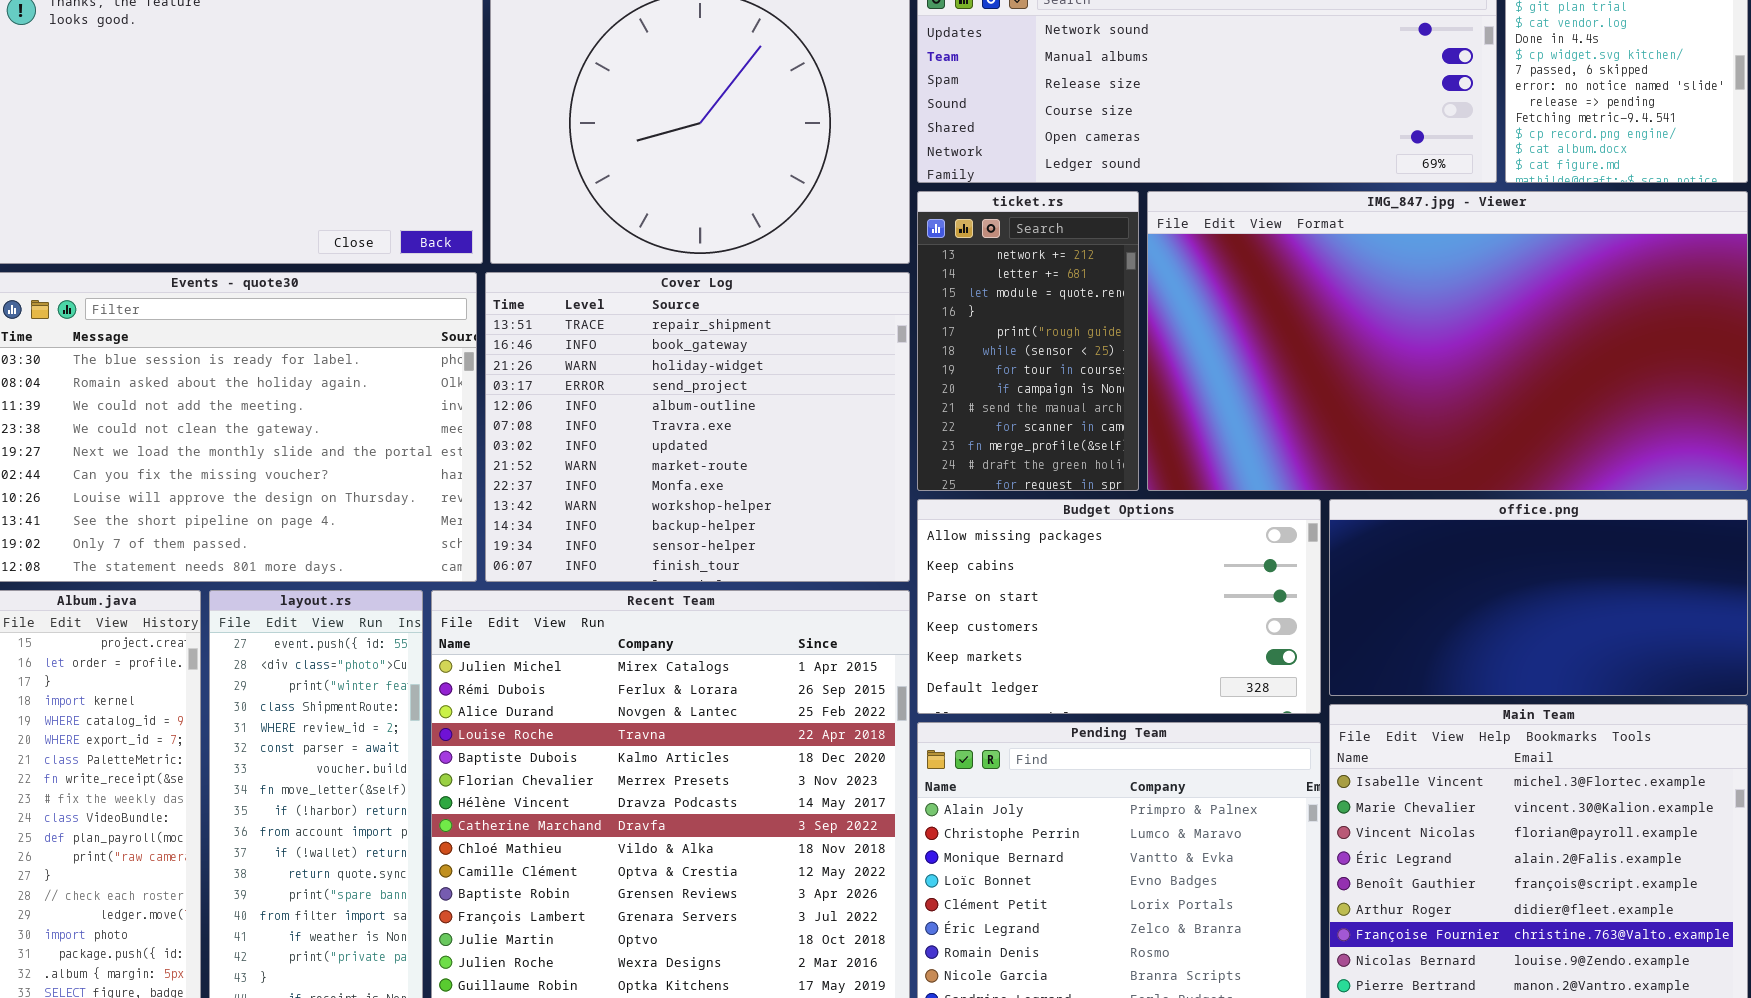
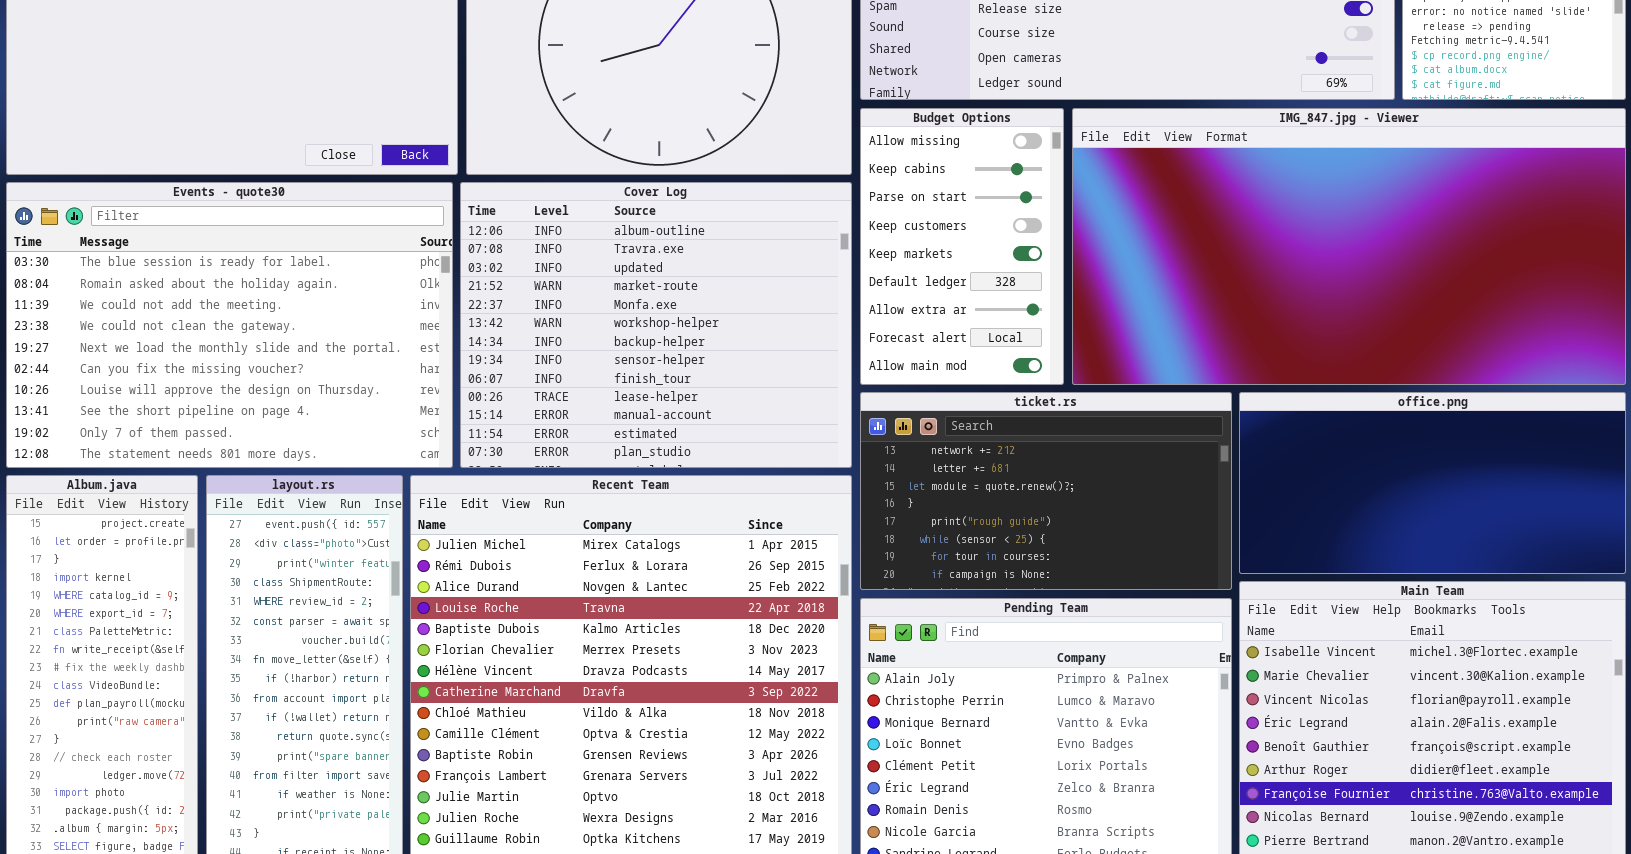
ticket.rs: [917,191,1139,491] -> [860,392,1232,590], moved, resized
Cover Log: [485,272,910,582] -> [460,182,852,468], scrolled down 4 rows
Budget Options: [917,499,1321,714] -> [860,108,1064,385], moved, resized

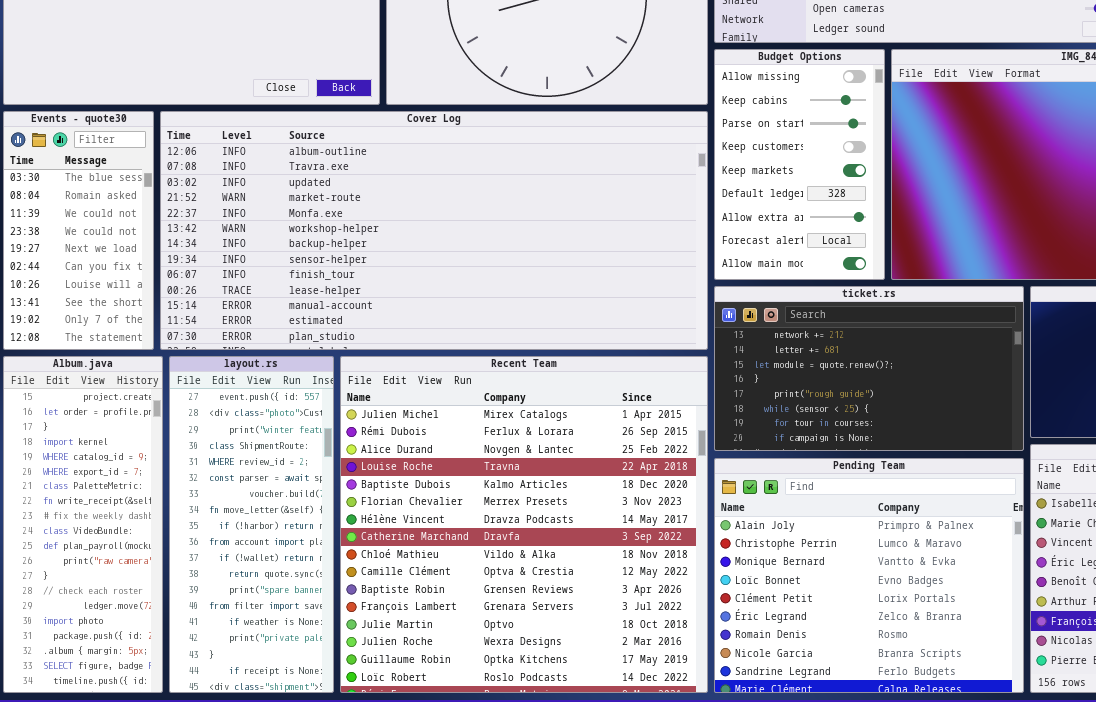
Events - quote30: [6,182,453,468] -> [3,111,154,350], resized
Cover Log: [460,182,852,468] -> [160,111,708,350], resized

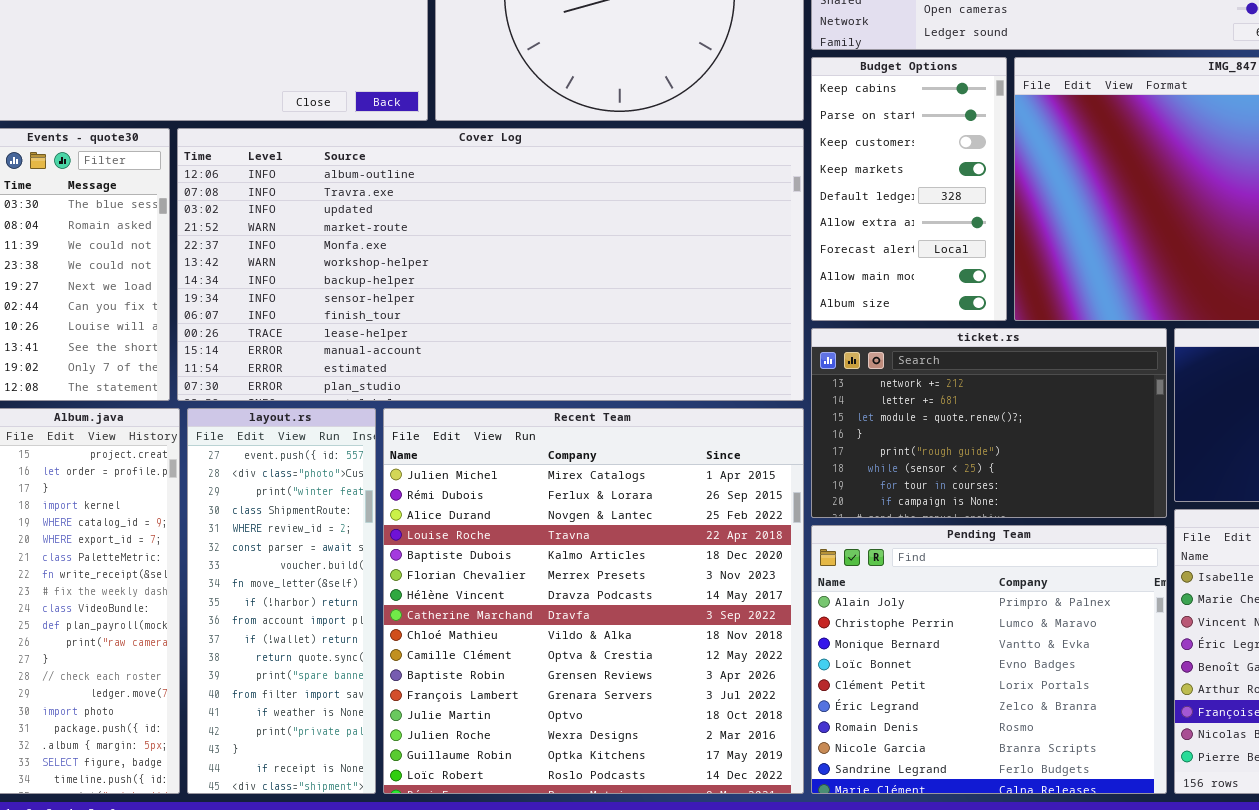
Budget Options: [714,49,885,280] -> [811,57,1007,321], scrolled down 1 row

